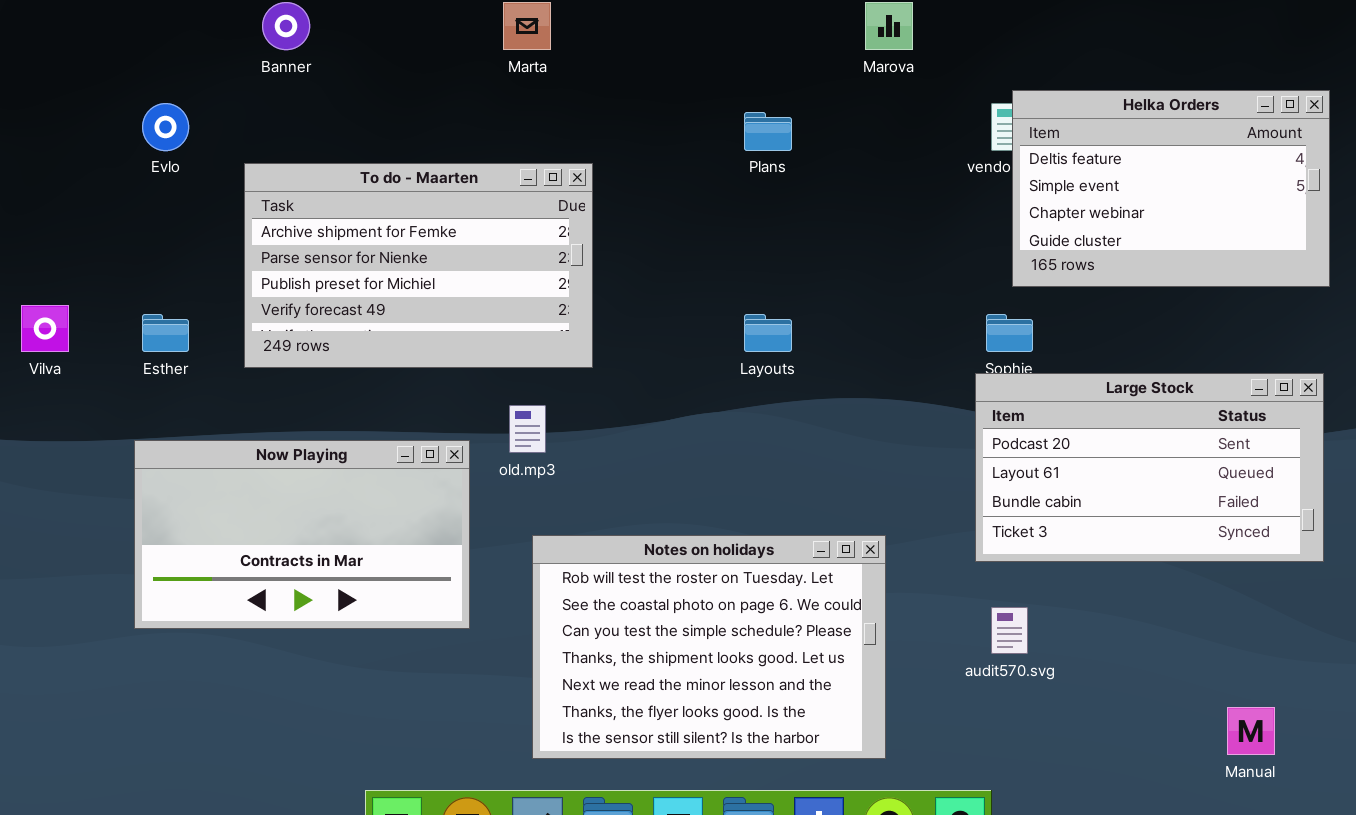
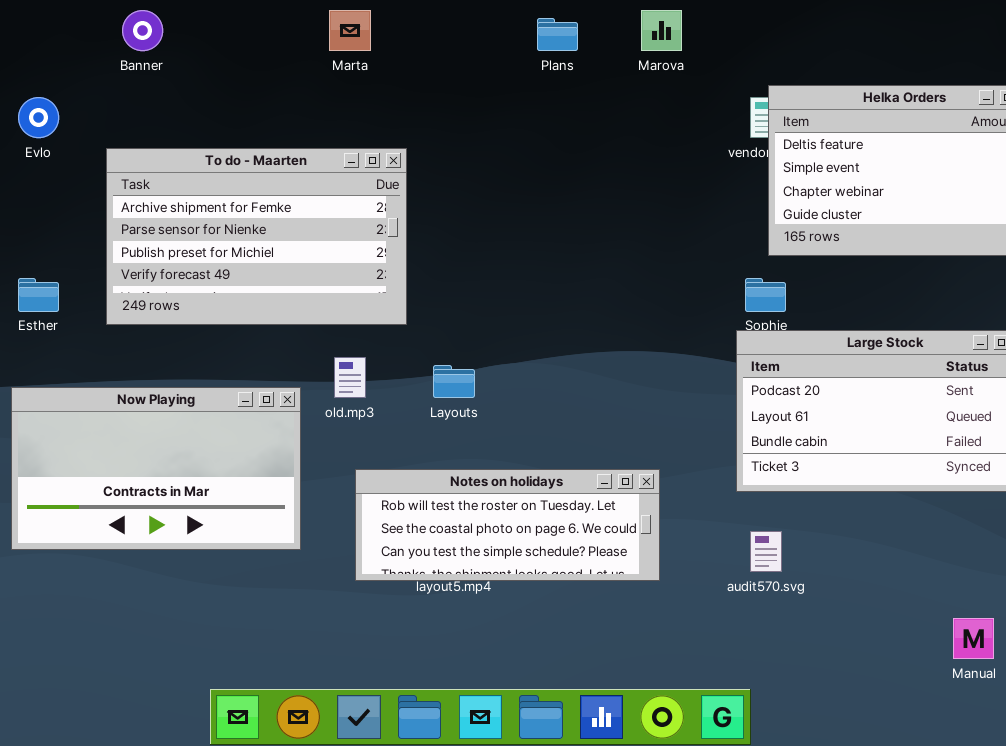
Plans: [744,112,792,151] -> [537,18,578,51], moved
Layouts: [744,314,792,352] -> [433,365,475,398], moved
Notes on holidays: [532,535,886,759] -> [355,469,660,581], resized

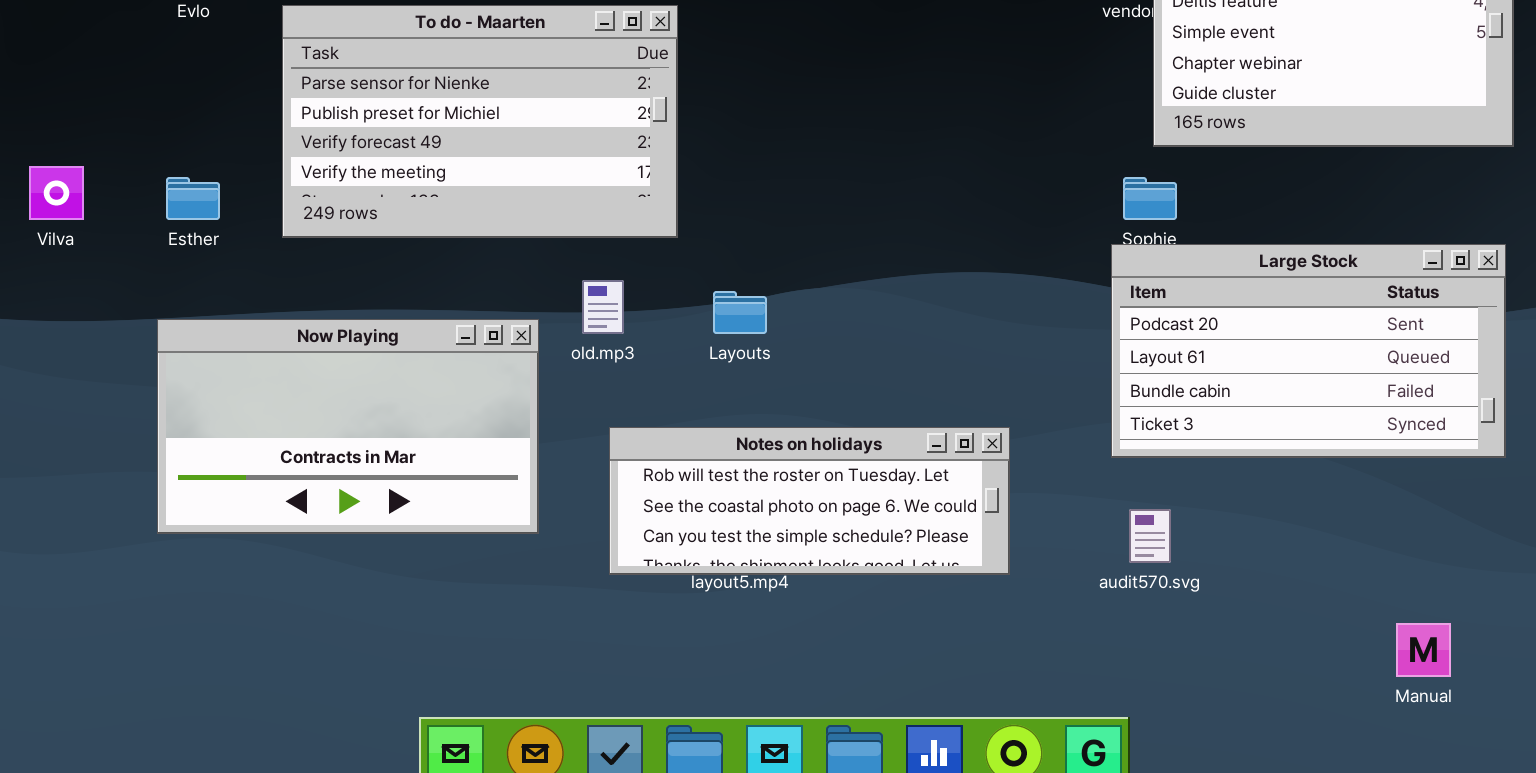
To do - Maarten: [106,148,407,325] -> [282,5,678,238], scrolled down 1 row

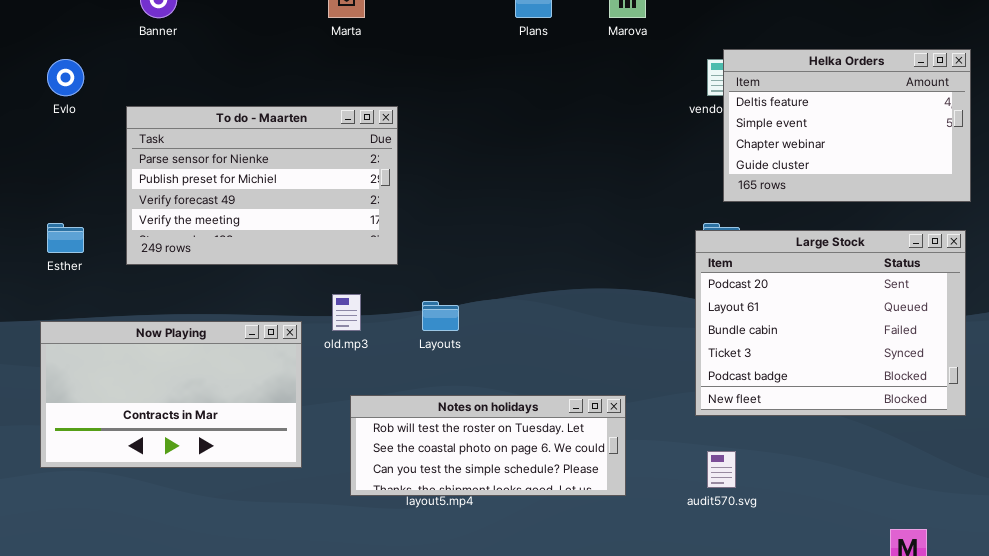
Large Stock: [1111,244,1506,458] -> [695,230,966,416], resized

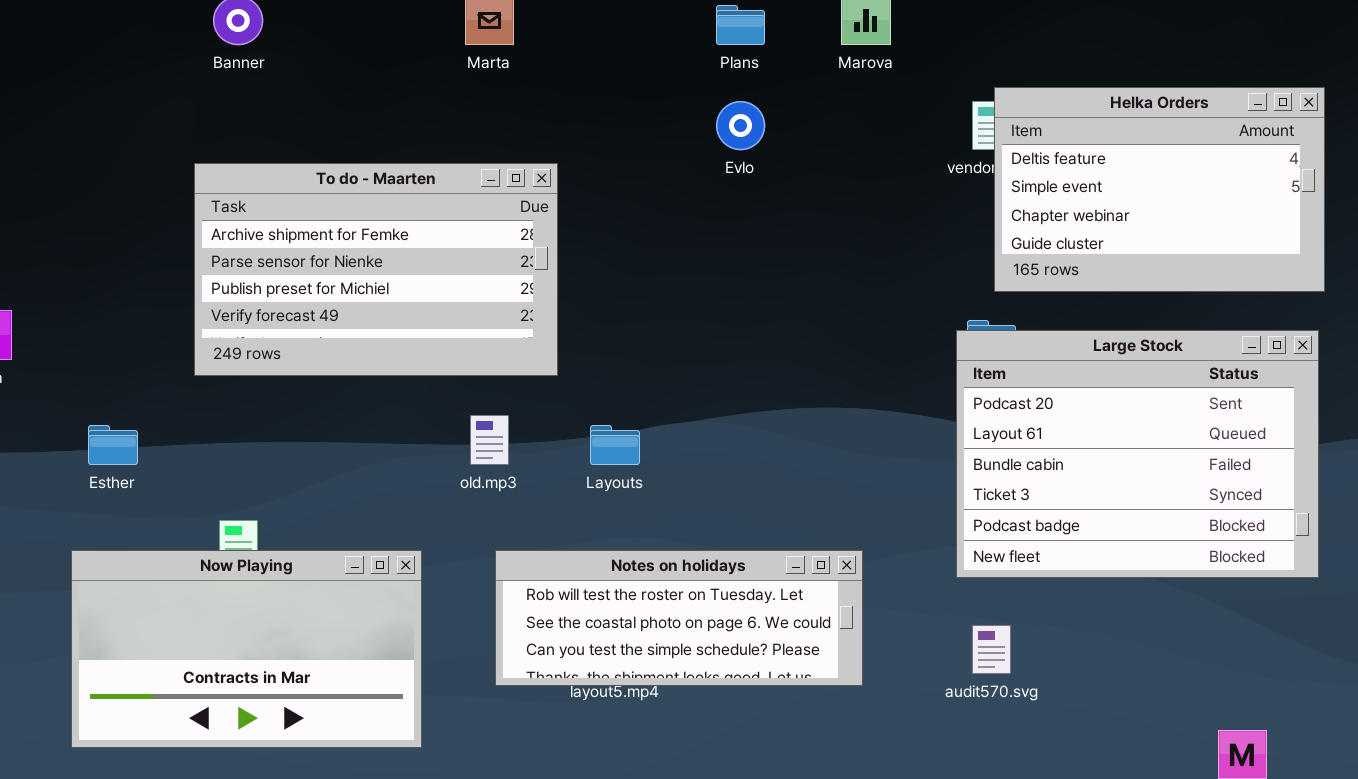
Evlo: [47,59,84,96] -> [716,101,765,150], moved
To do - Maarten: [126,106,398,265] -> [194,163,558,376], scrolled up 1 row
Esther: [47,223,84,253] -> [88,425,138,465], moved
Now Playing: [40,321,302,468] -> [71,550,422,748], moved

